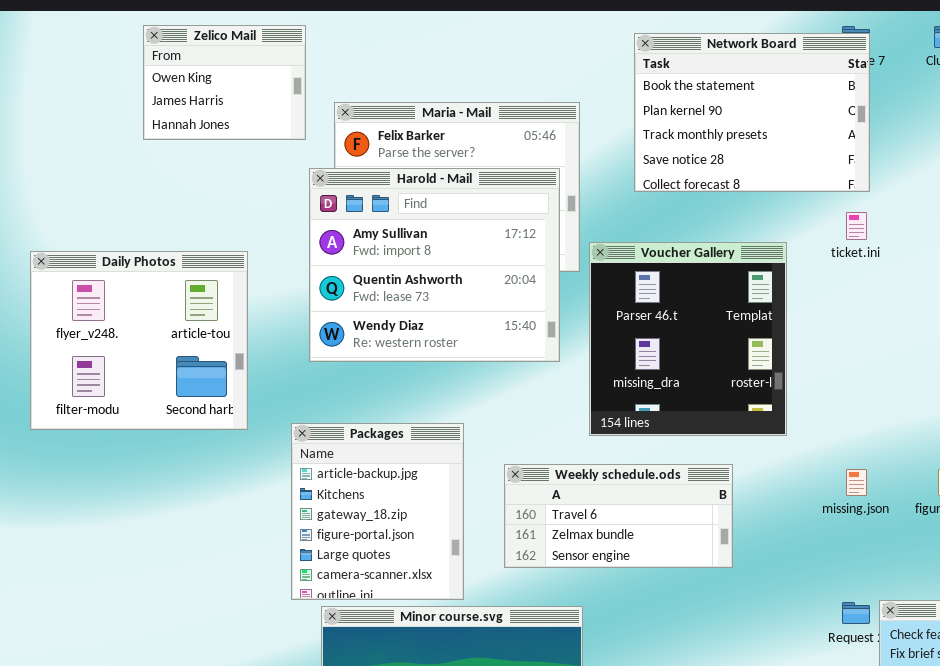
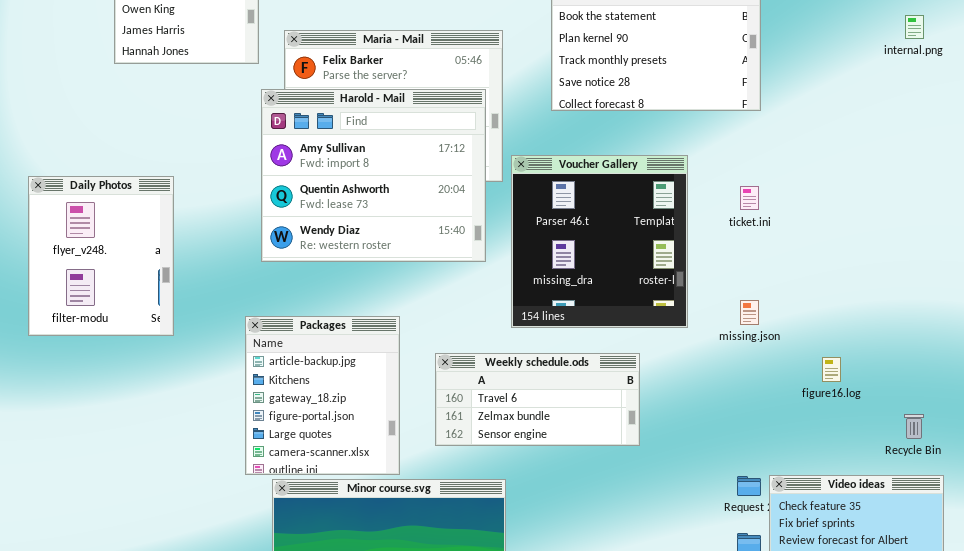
ticket.ini: [846,212,867,240] -> [740,186,759,210], moved
Daily Photos: [30,251,248,430] -> [28,176,174,336], moved, resized
missing.json: [846,469,867,496] -> [740,300,759,325], moved

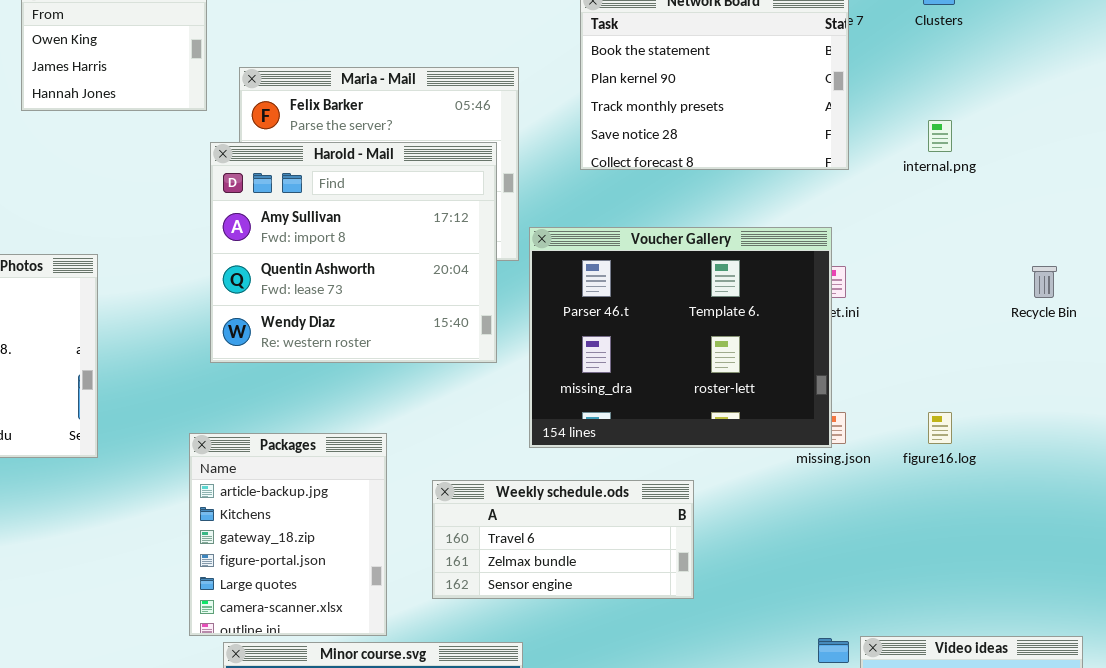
internal.png: [905,15,924,39] -> [928,120,952,152], moved
Voucher Gallery: [511,155,688,328] -> [529,227,832,448], resized
figure16.log: [822,357,841,382] -> [928,412,952,444], moved
Recycle Bin: [904,414,924,439] -> [1032,266,1057,298], moved

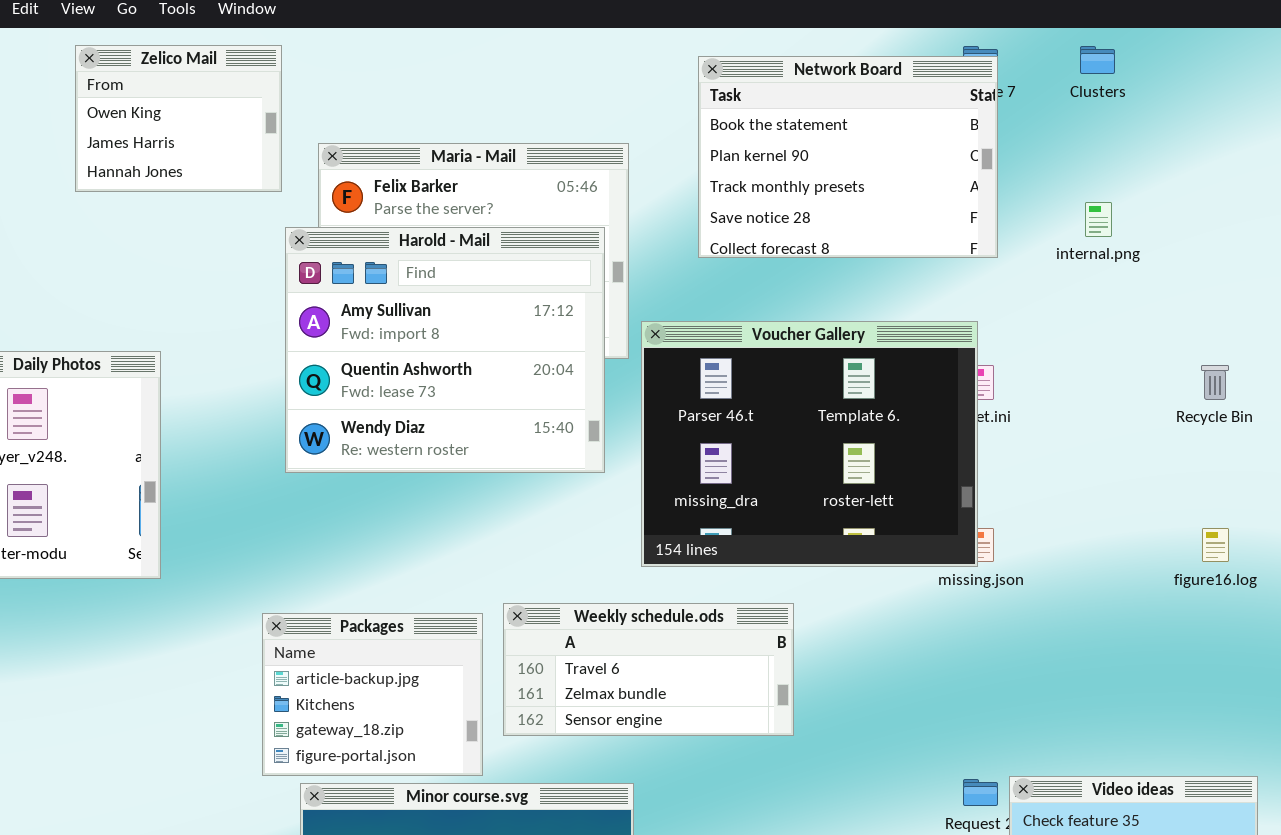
figure16.log: [928,412,952,444] -> [1202,528,1229,562], moved
Packages: [189,433,387,636] -> [262,613,483,776], resized
Weekly schedule.ods: [432,480,694,599] -> [503,603,794,736], moved

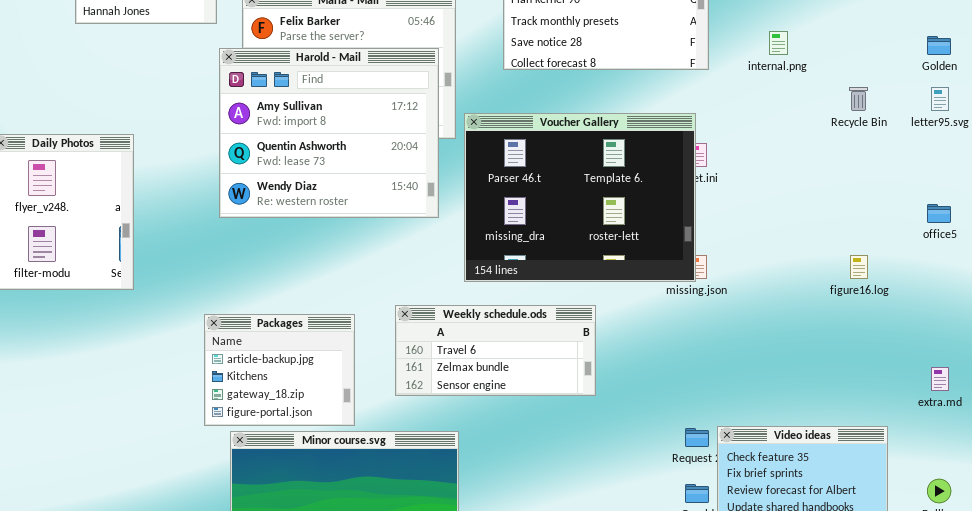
Recycle Bin: [1201,365,1229,400] -> [849,87,868,111], moved
Weekly schedule.ods: [503,603,794,736] -> [395,305,596,396], moved

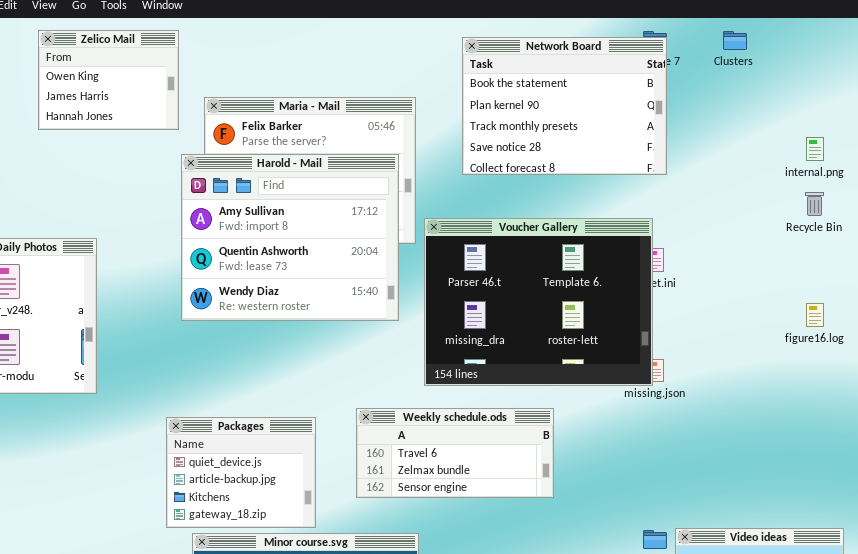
internal.png: [769,31,788,55] -> [806,137,824,161], moved
figure16.log: [850,255,868,279] -> [806,303,824,327], moved
Packages: [204,314,355,426] -> [166,417,316,528], scrolled up 1 row

